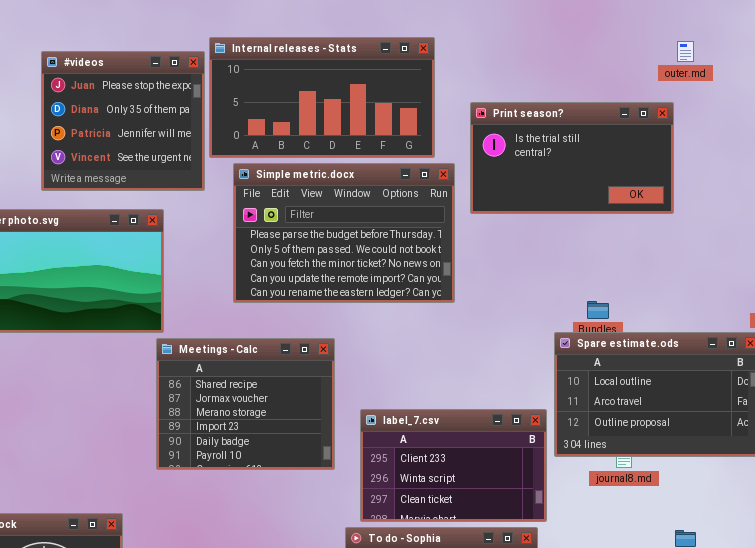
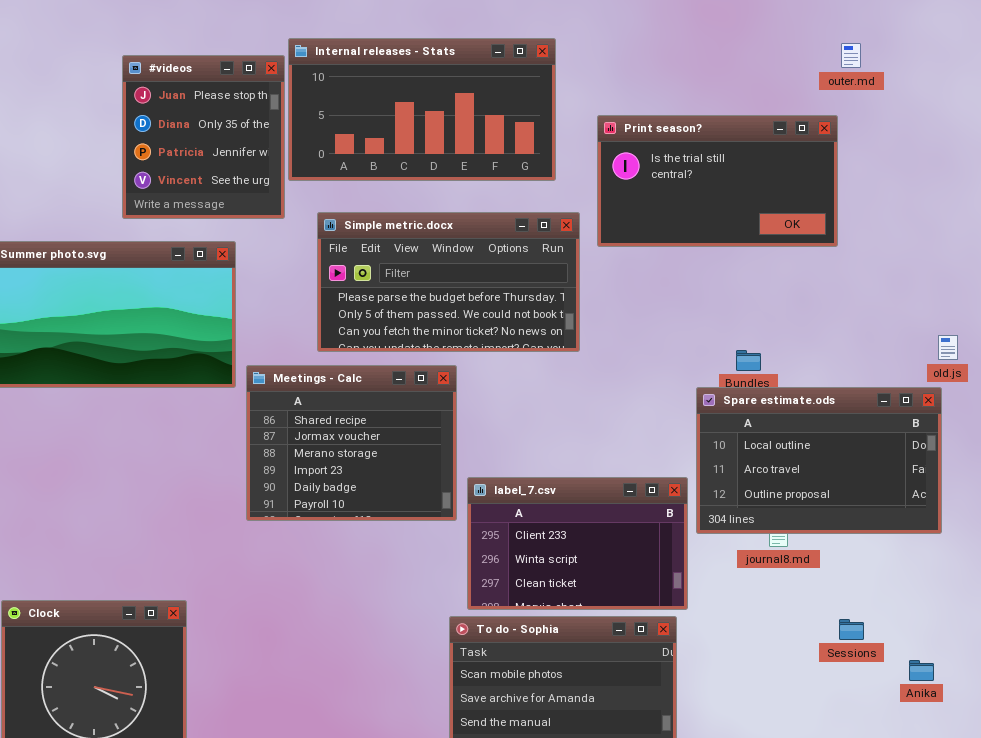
#videos: [41,51,205,191] -> [122,55,285,219], resized
Simple metric.docx: [233,163,455,303] -> [317,212,580,352], resized
Meetings - Calc: [156,338,335,470] -> [246,365,457,521], moved

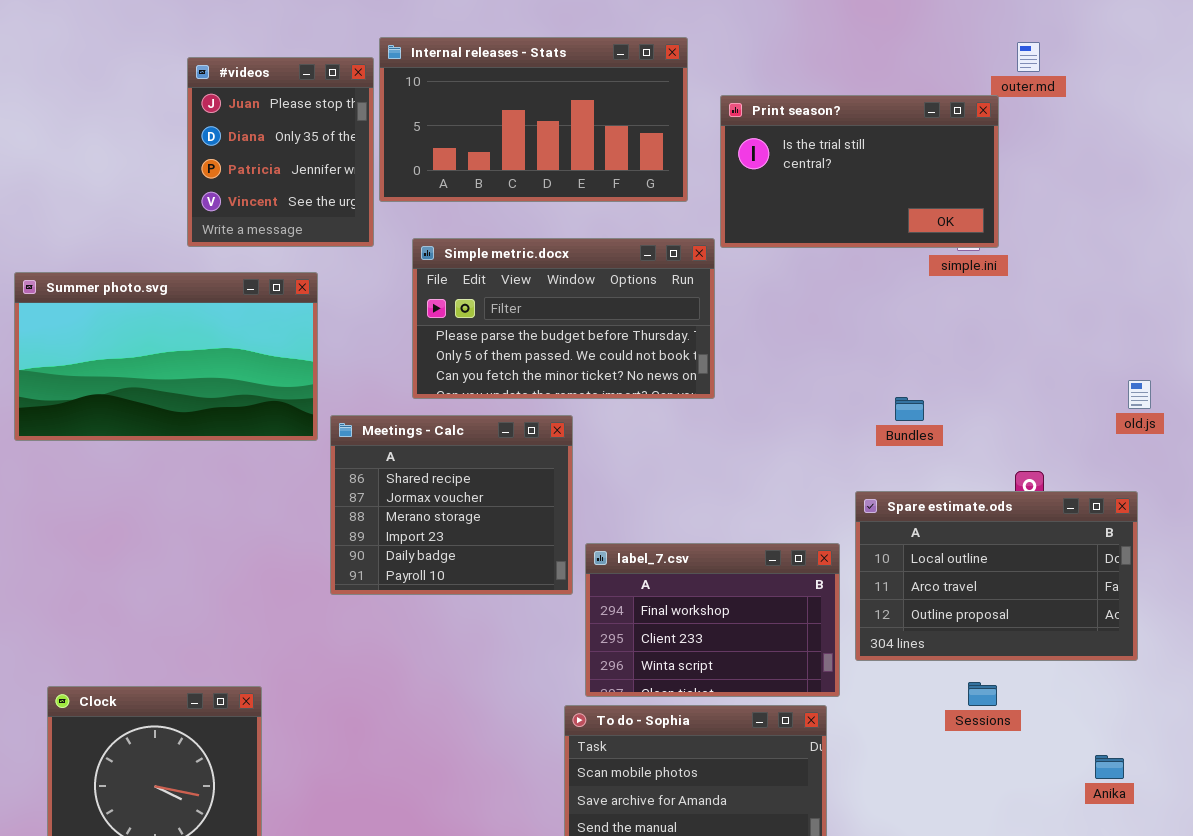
Print season?: [597,115,838,247] -> [720,95,999,248], moved
Spare estimate.ods: [696,387,942,534] -> [855,491,1138,661], moved
label_7.csv: [467,477,688,610] -> [585,543,840,697], scrolled up 1 row
Sessions: [839,619,864,640] -> [968,682,997,706], moved

